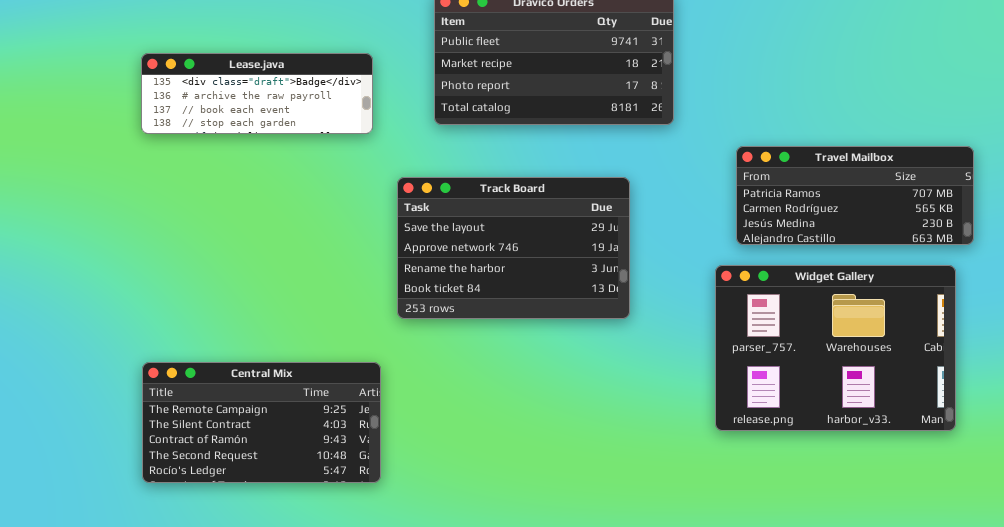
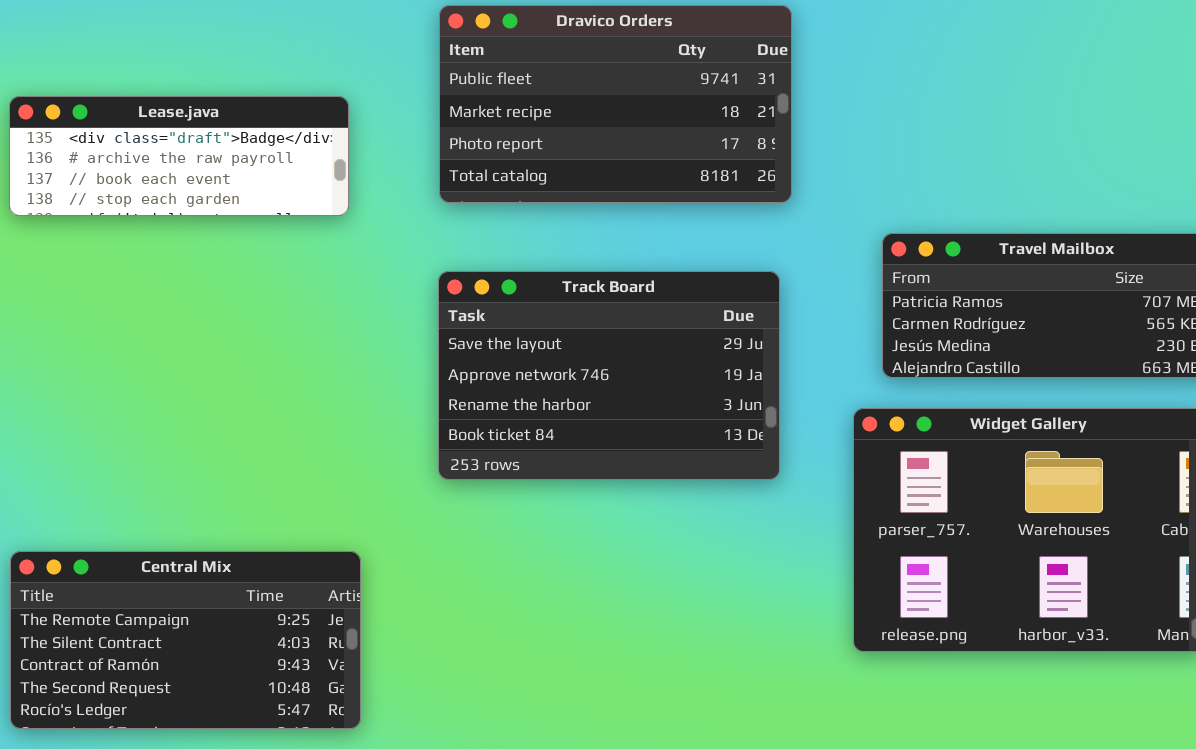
Track Board: [397,177,630,319] -> [438,271,780,480], moved

